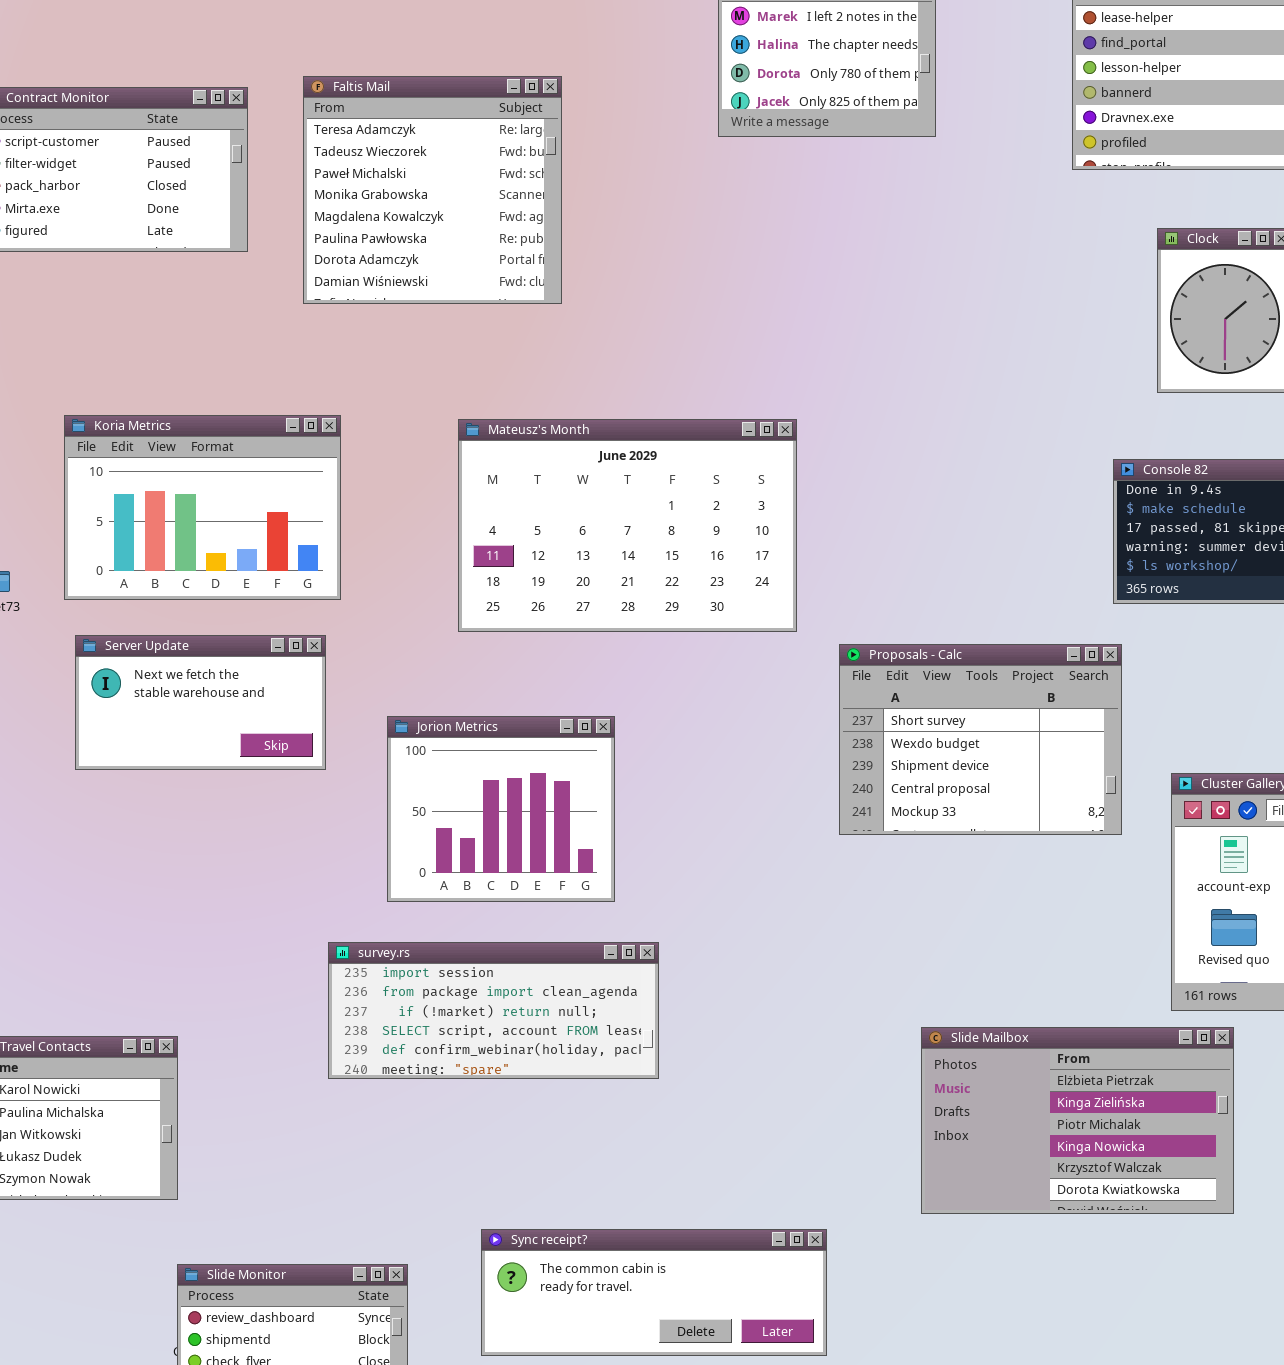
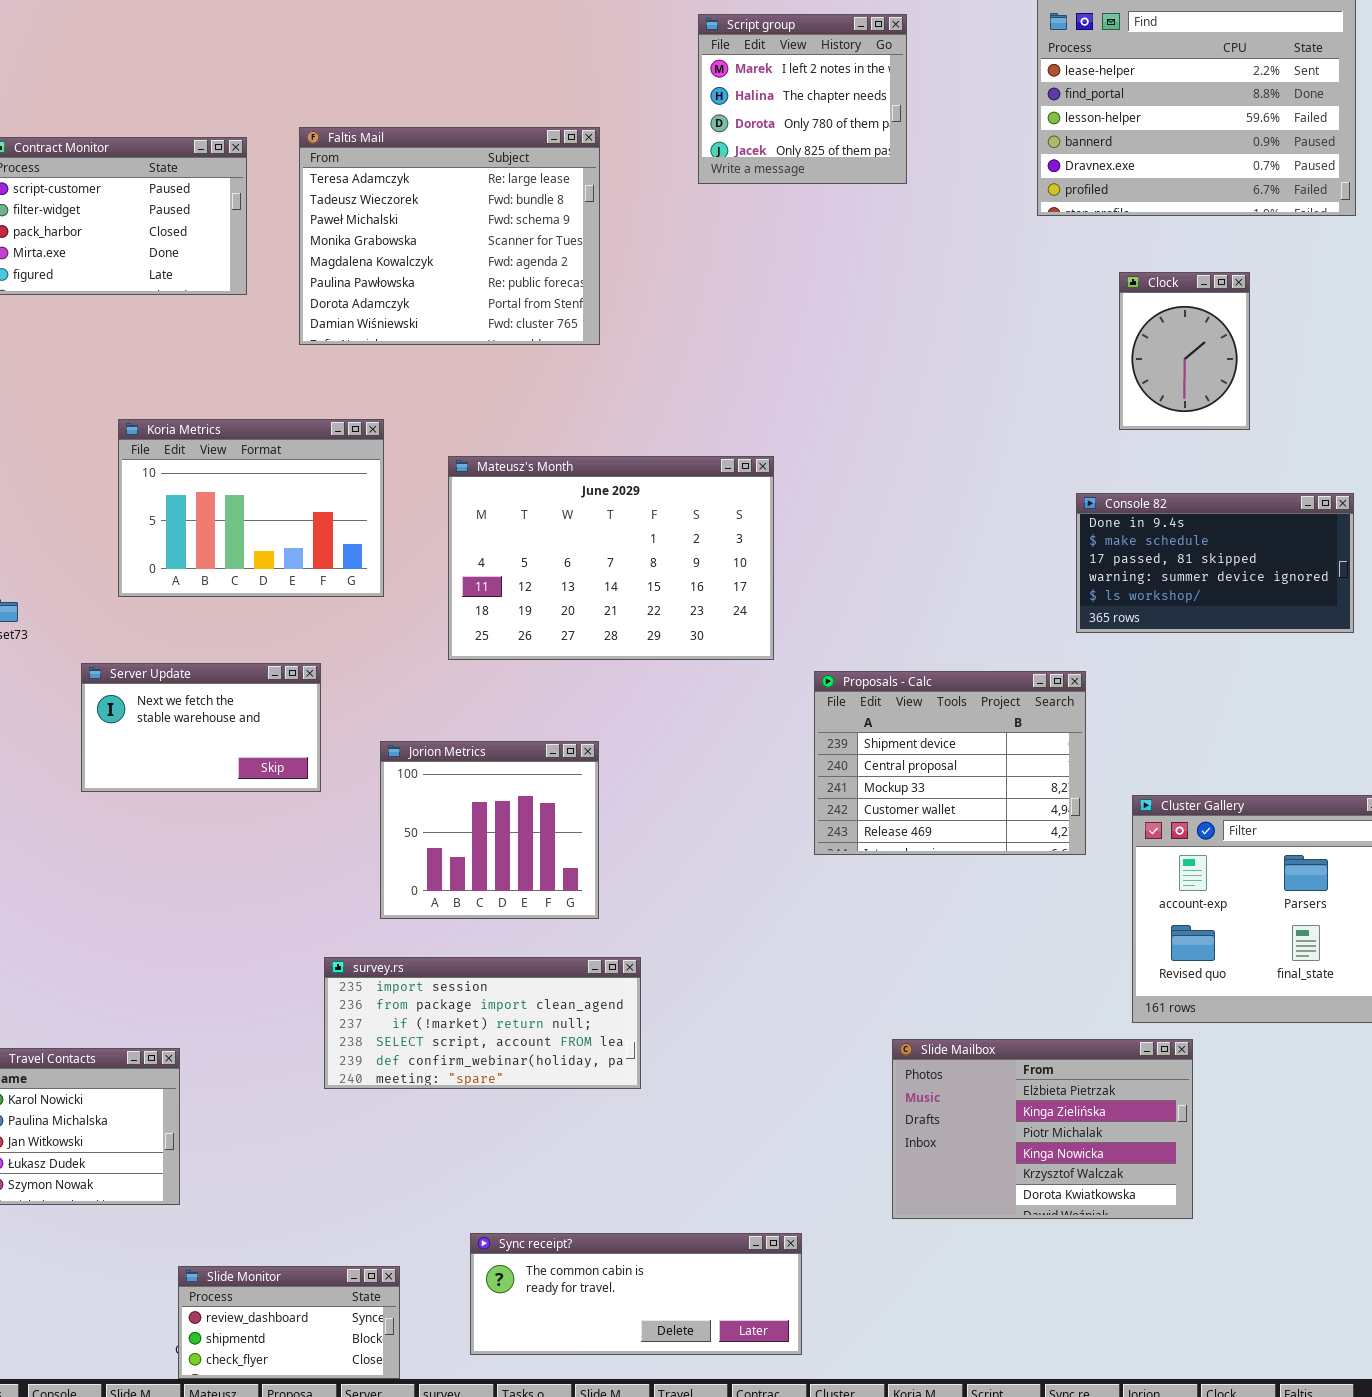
Faltis Mail: [303,76,562,304] -> [299,127,600,345], resized
Koria Metrics: [64,415,341,600] -> [118,419,384,597], moved
Proposals - Calc: [839,644,1122,835] -> [814,671,1086,855], scrolled down 2 rows

